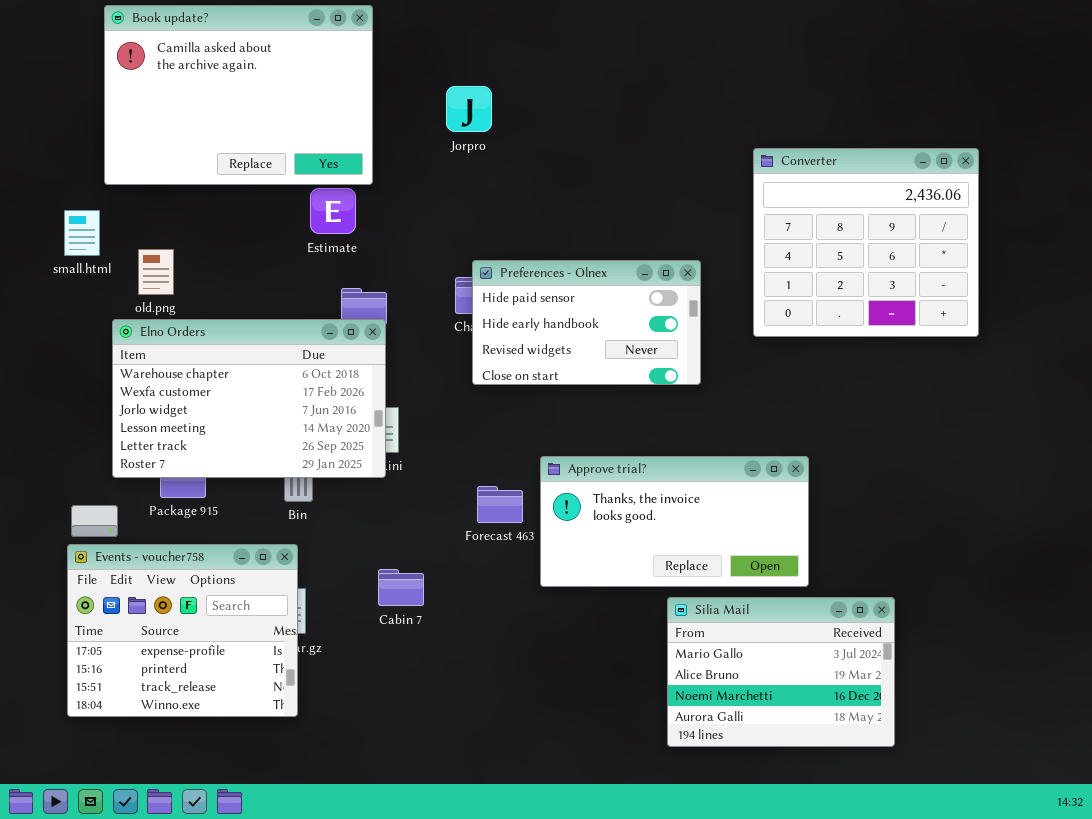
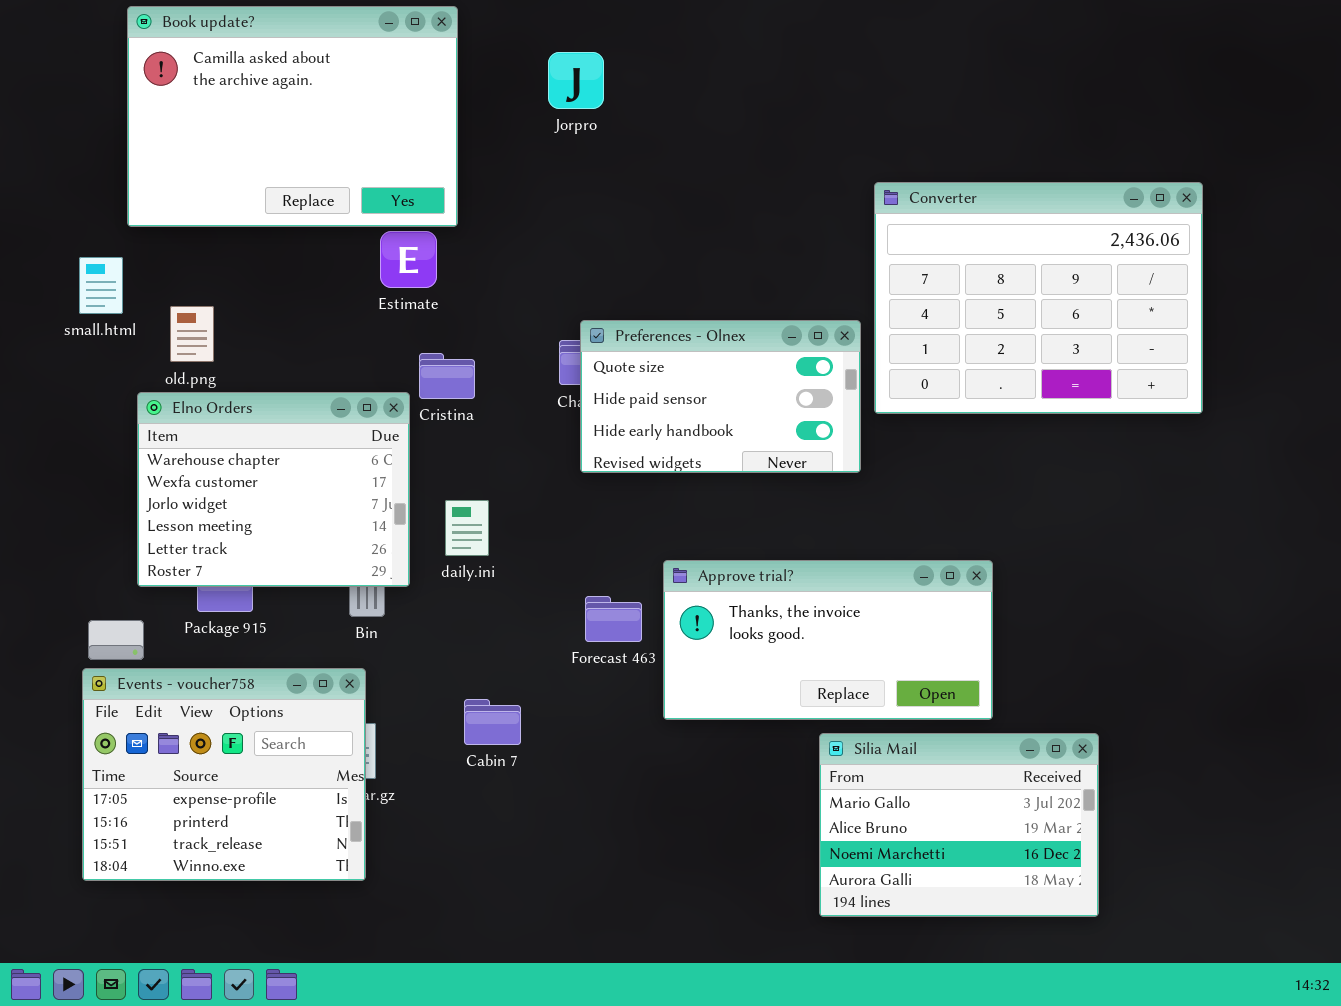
Jorpro: [446,86,492,132] -> [548,52,604,109], moved
Converter: [753,148,979,337] -> [874,182,1203,414], resized
Preferences - Olnex: [472,260,701,385] -> [580,320,861,473], scrolled up 1 row
Elno Orders: [112,319,386,478] -> [137,392,410,587], resized

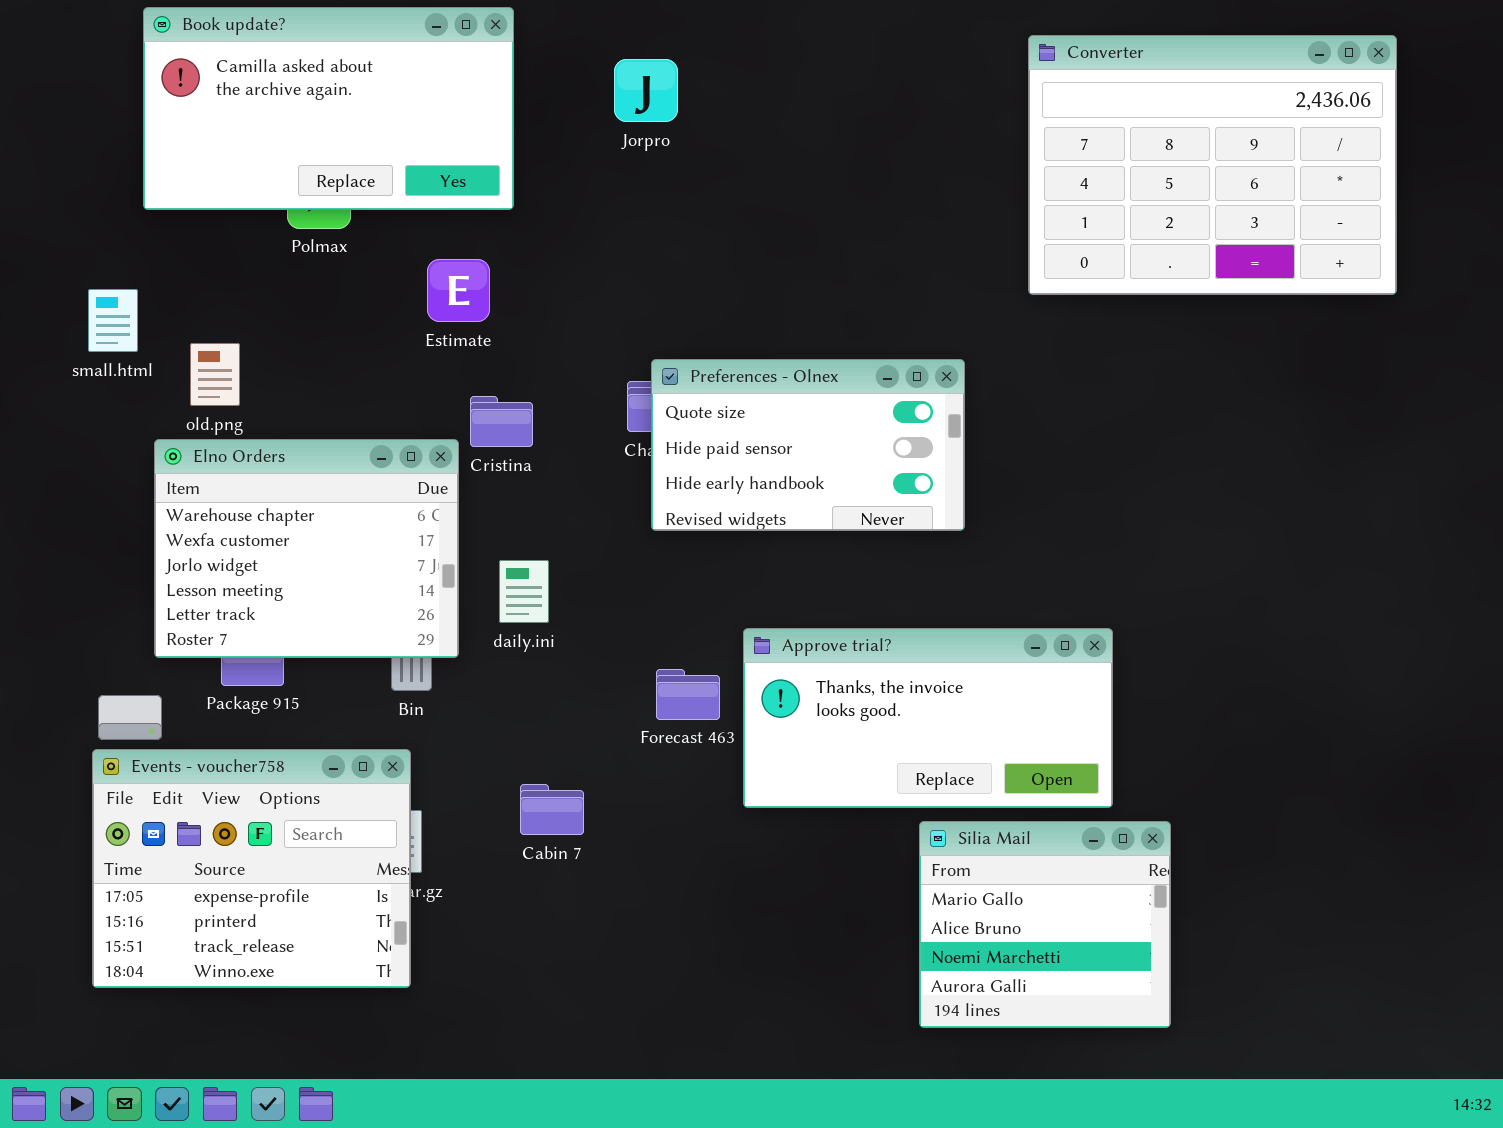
Book update?: [127,6,458,227] -> [143,7,514,210], resized
Converter: [874,182,1203,414] -> [1028,35,1397,295], moved
Silia Mail: [819,733,1099,917] -> [919,821,1171,1028], resized

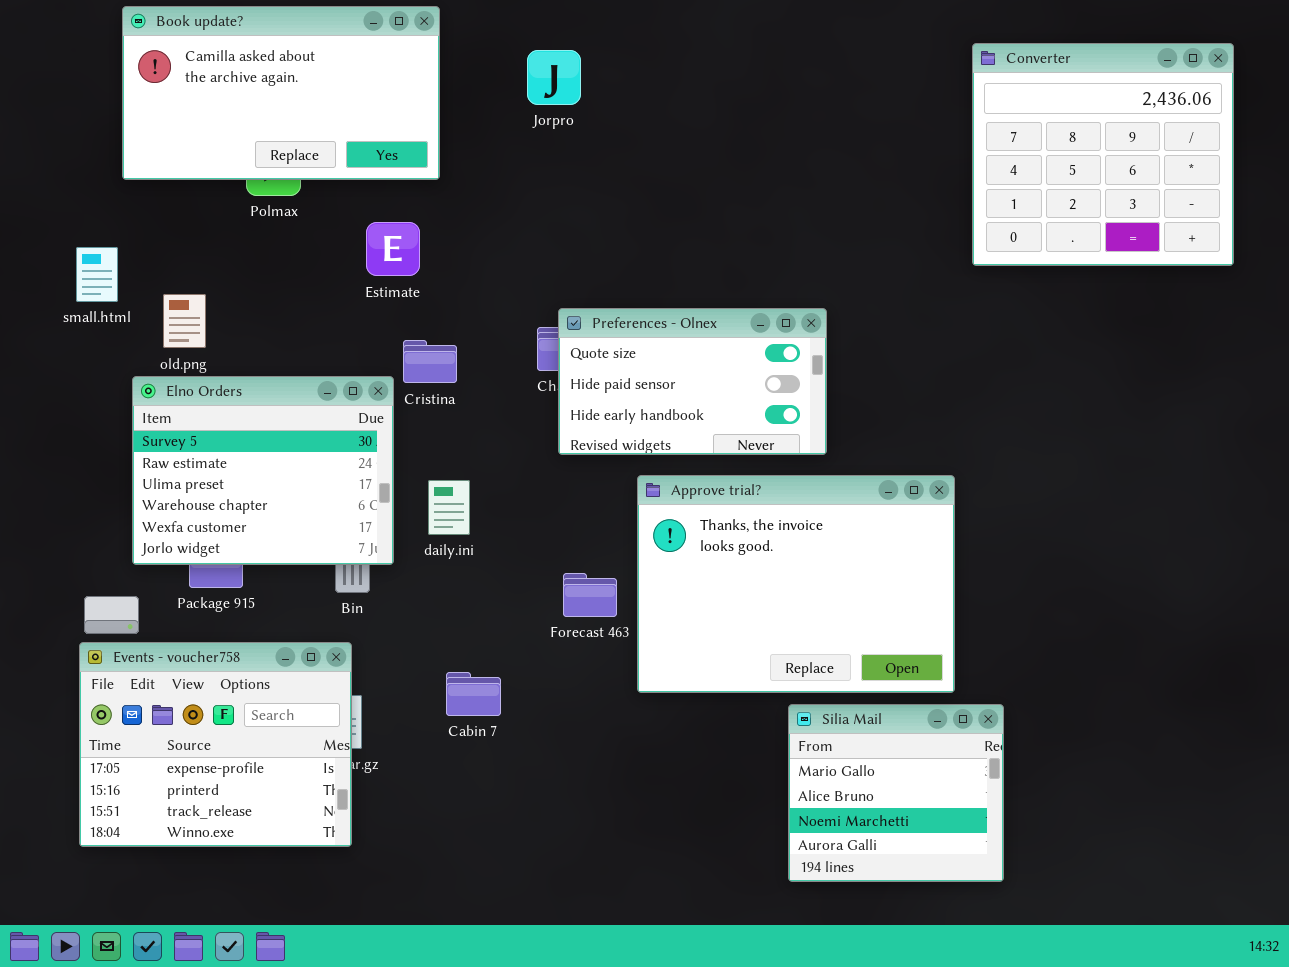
Converter: [1028,35,1397,295] -> [972,43,1234,266], moved, resized
Elno Orders: [154,439,459,658] -> [132,376,394,565], scrolled up 3 rows
Approve trial?: [743,628,1113,808] -> [637,475,955,693], resized

